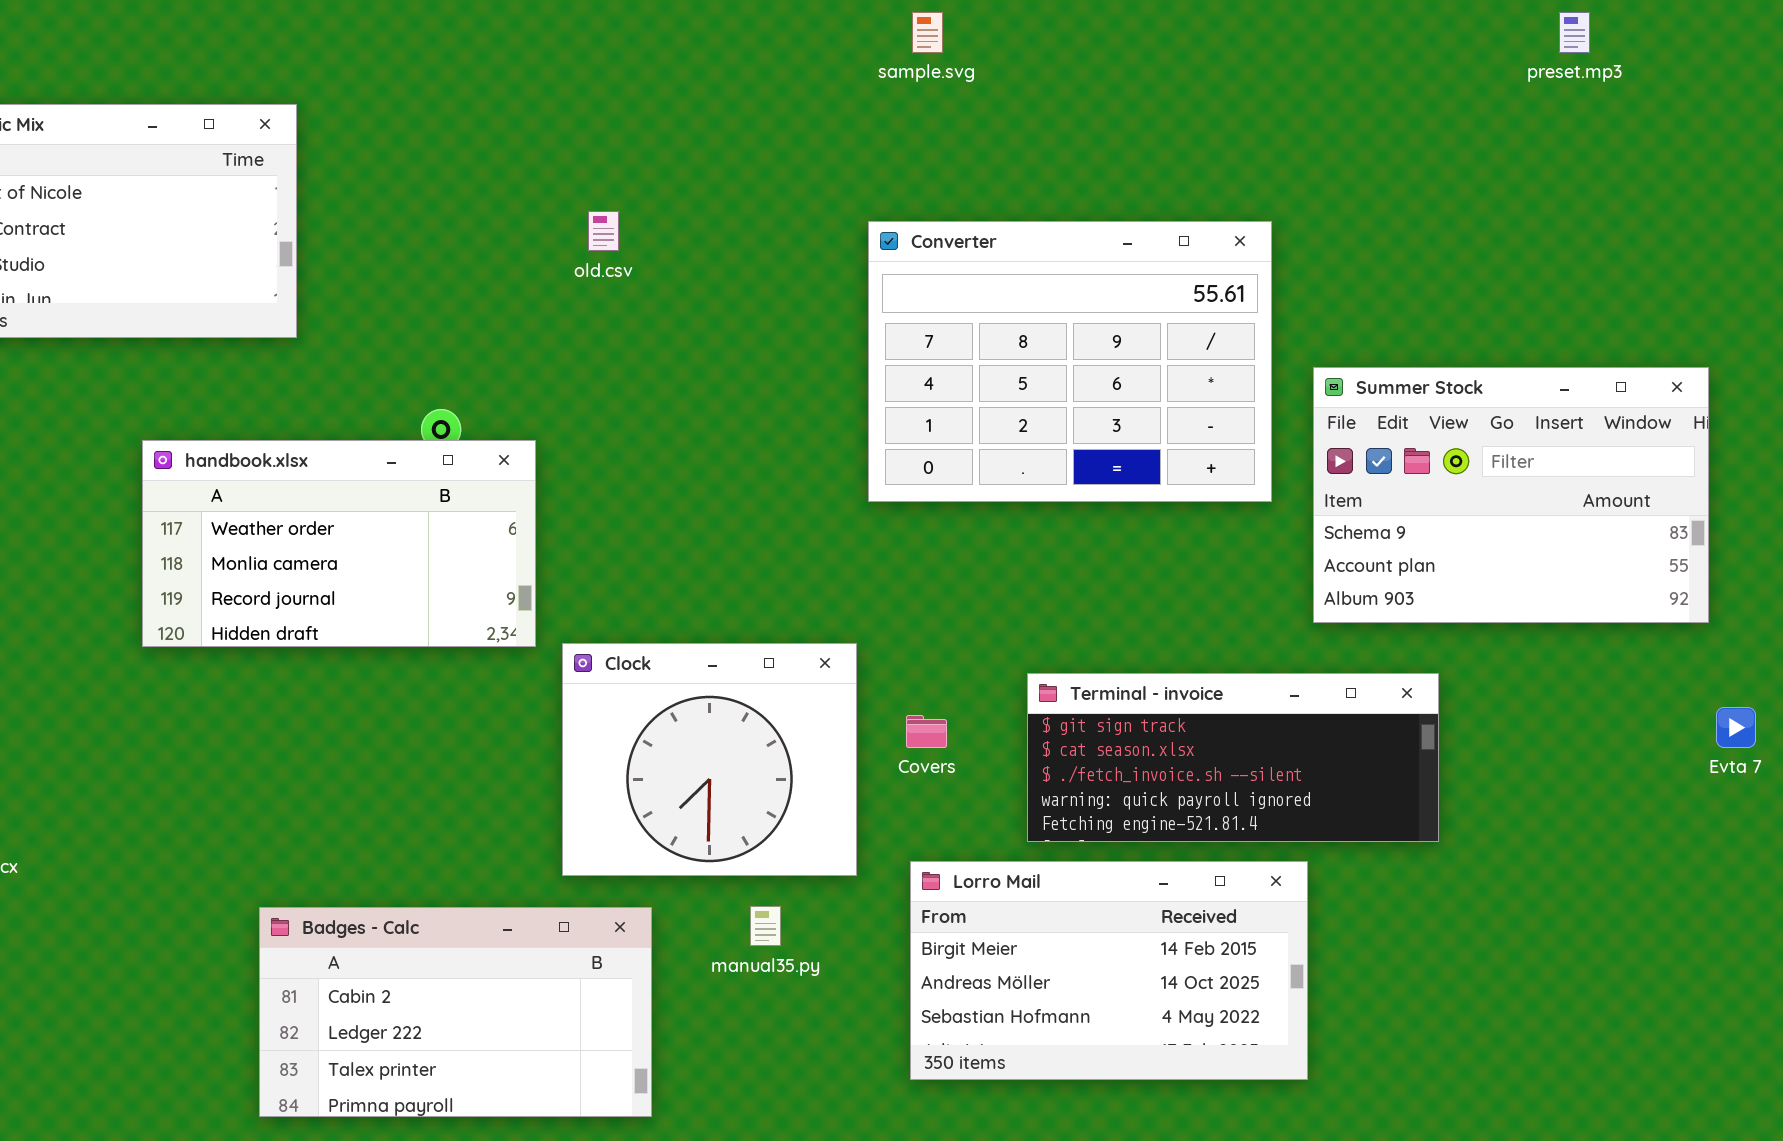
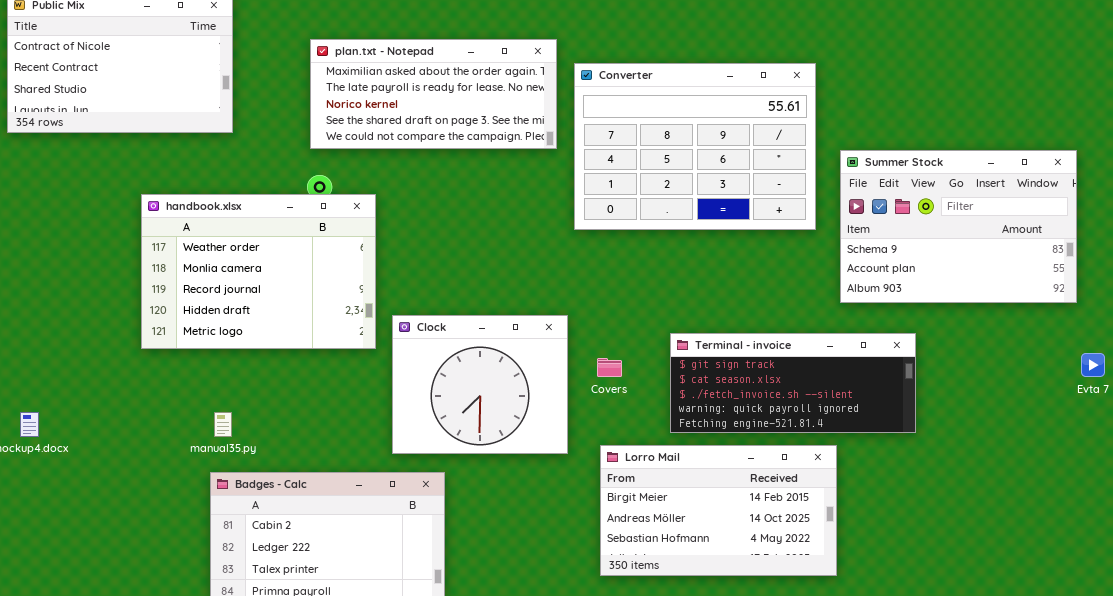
plan.txt - Notepad: none -> [310,39,557,149], opened
handbook.xlsx: [142,440,536,647] -> [141,194,376,349], resized
manual35.py: [750,906,781,946] -> [214,412,232,437], moved

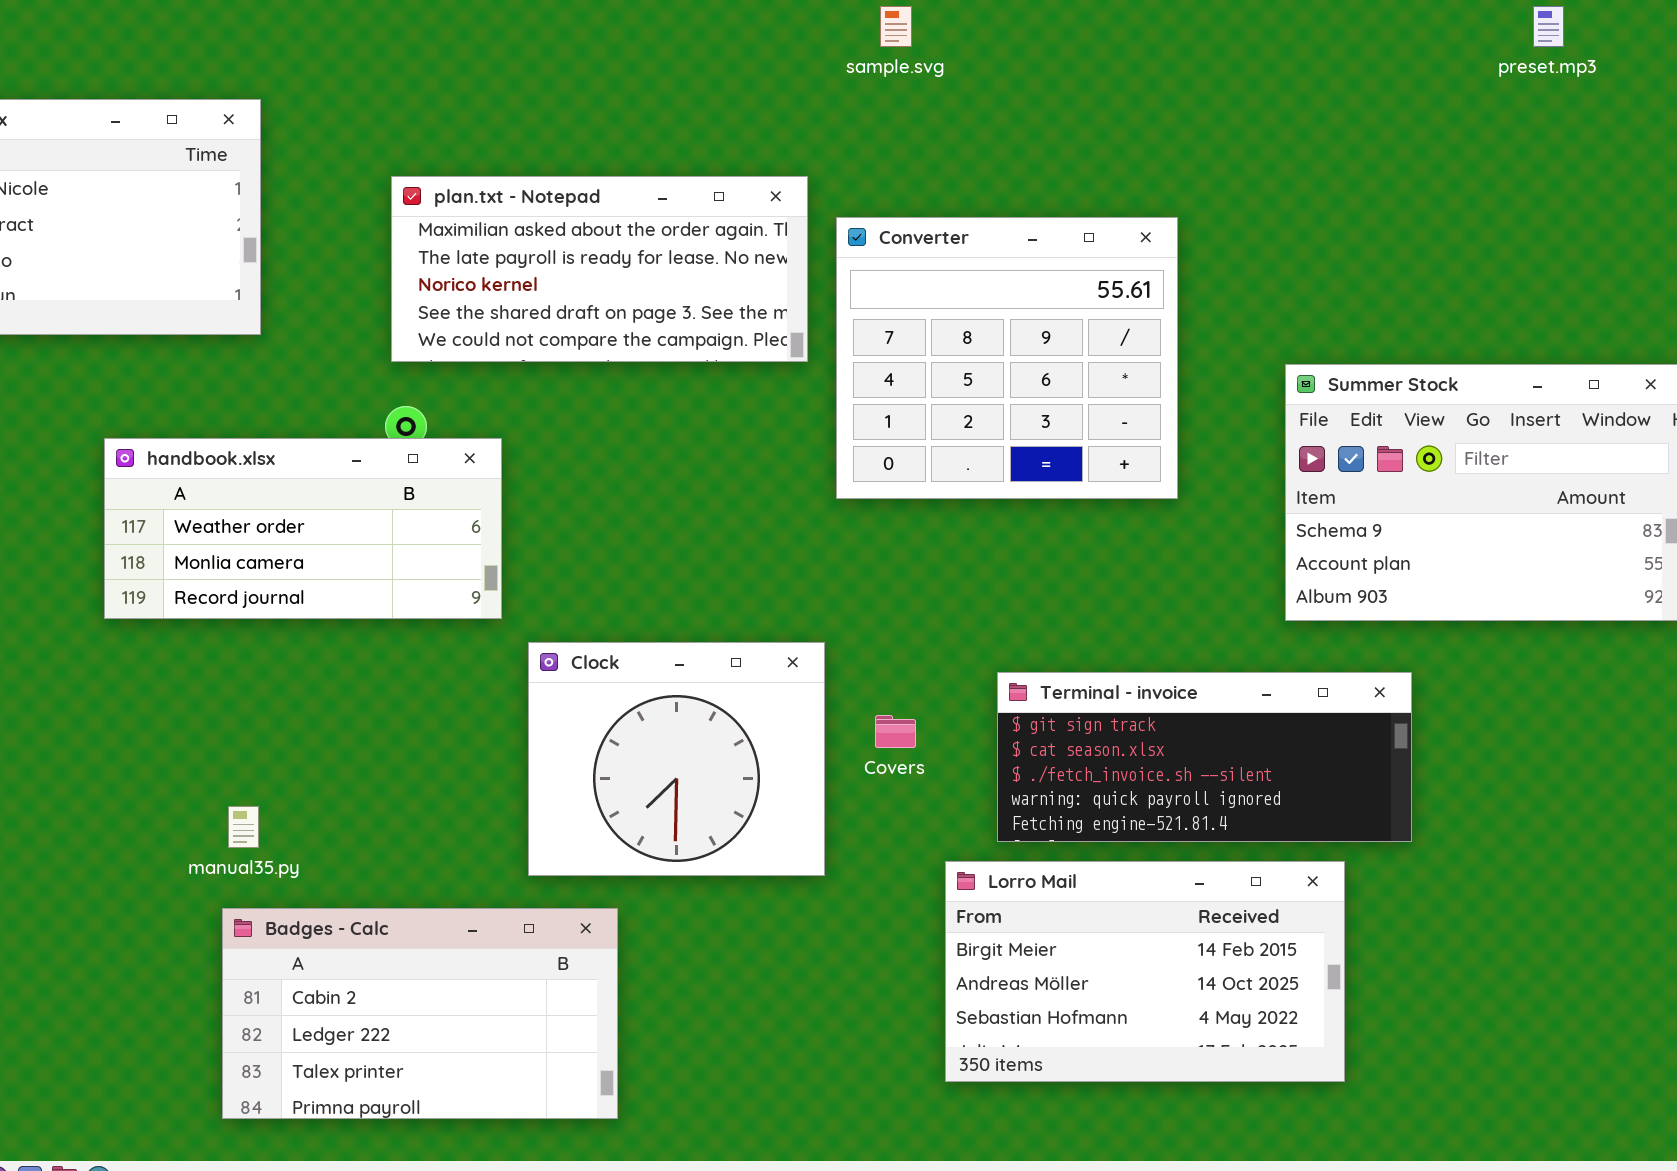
Converter: [574,63,816,230] -> [836,217,1178,499], resized
handbook.xlsx: [141,194,376,349] -> [104,438,502,619], resized
Lorro Mail: [600,445,837,576] -> [945,861,1345,1082], moved

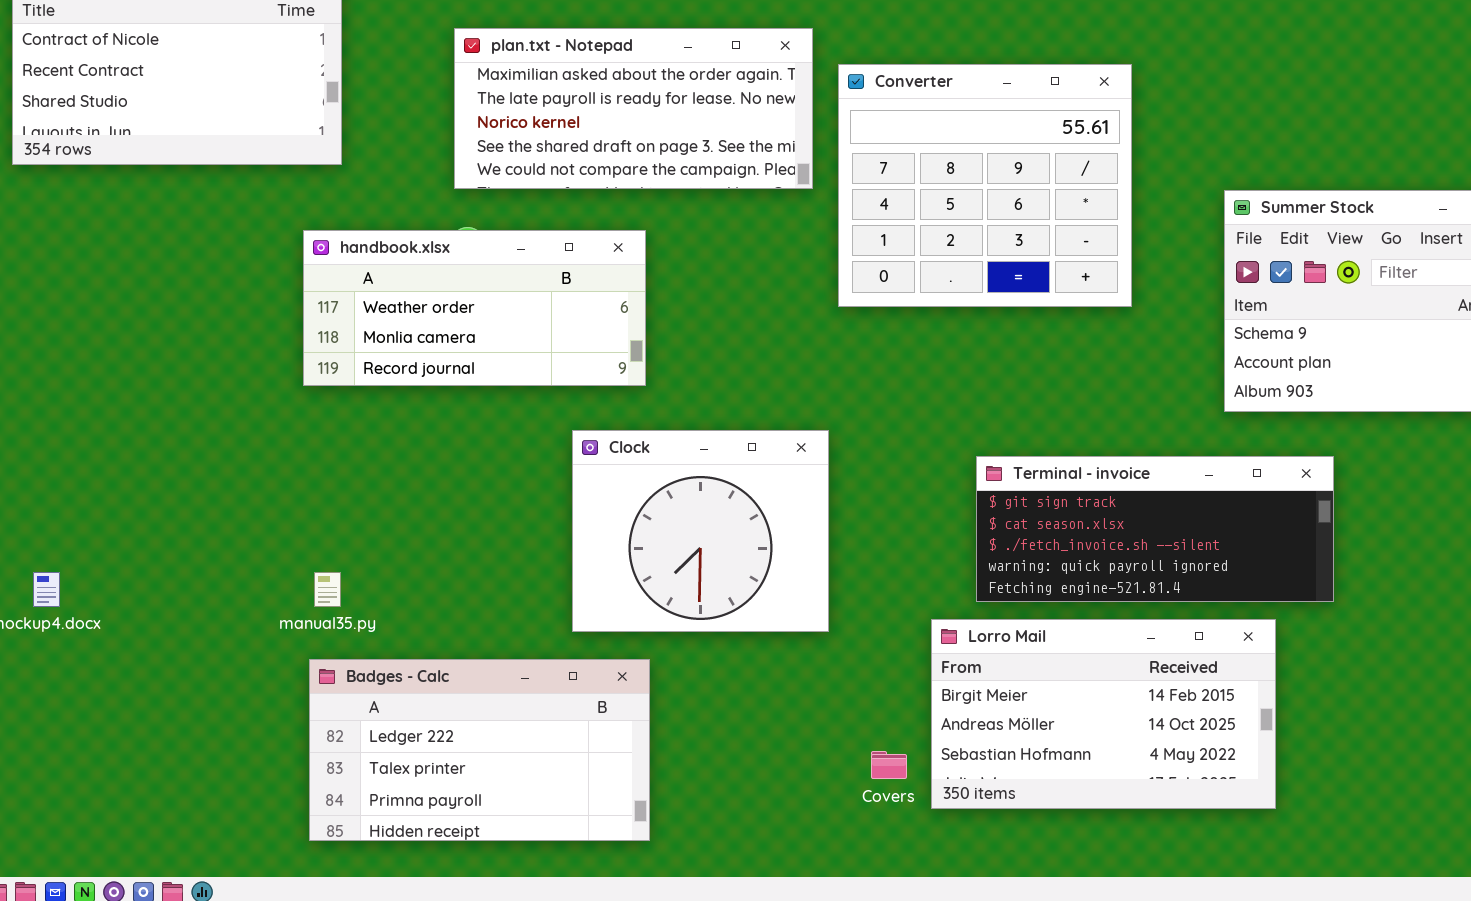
handbook.xlsx: [104,438,502,619] -> [303,230,646,386], moved
Covers: [875,715,916,748] -> [871,751,907,779], moved
Badges - Calc: [222,908,618,1119] -> [309,659,650,841], scrolled down 1 row

